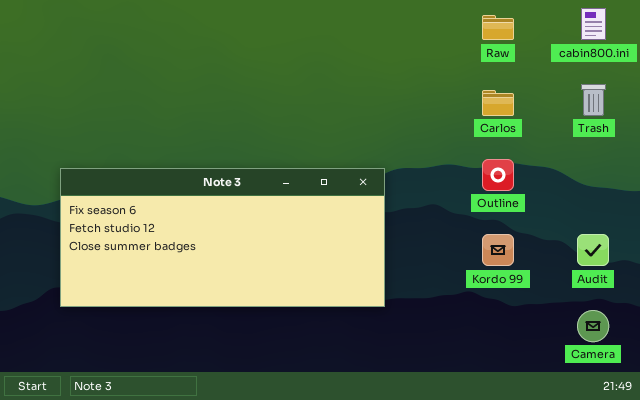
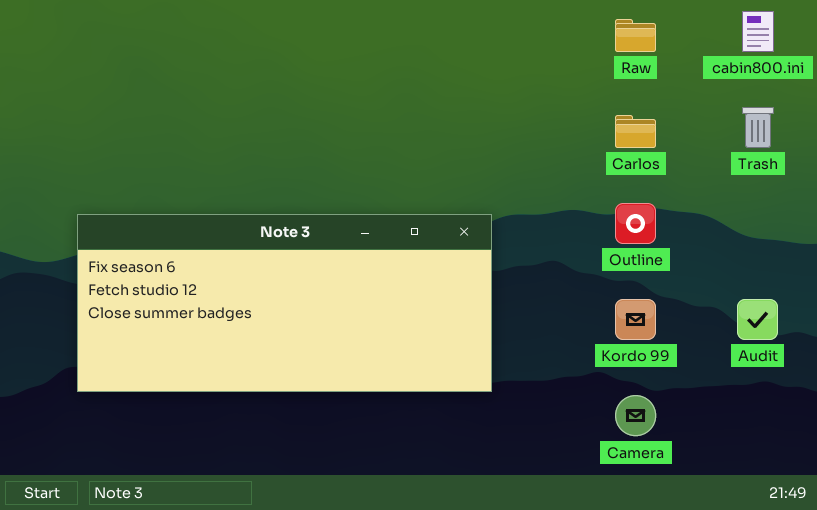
Camera: [577,310,609,342] -> [615,395,656,436], moved

